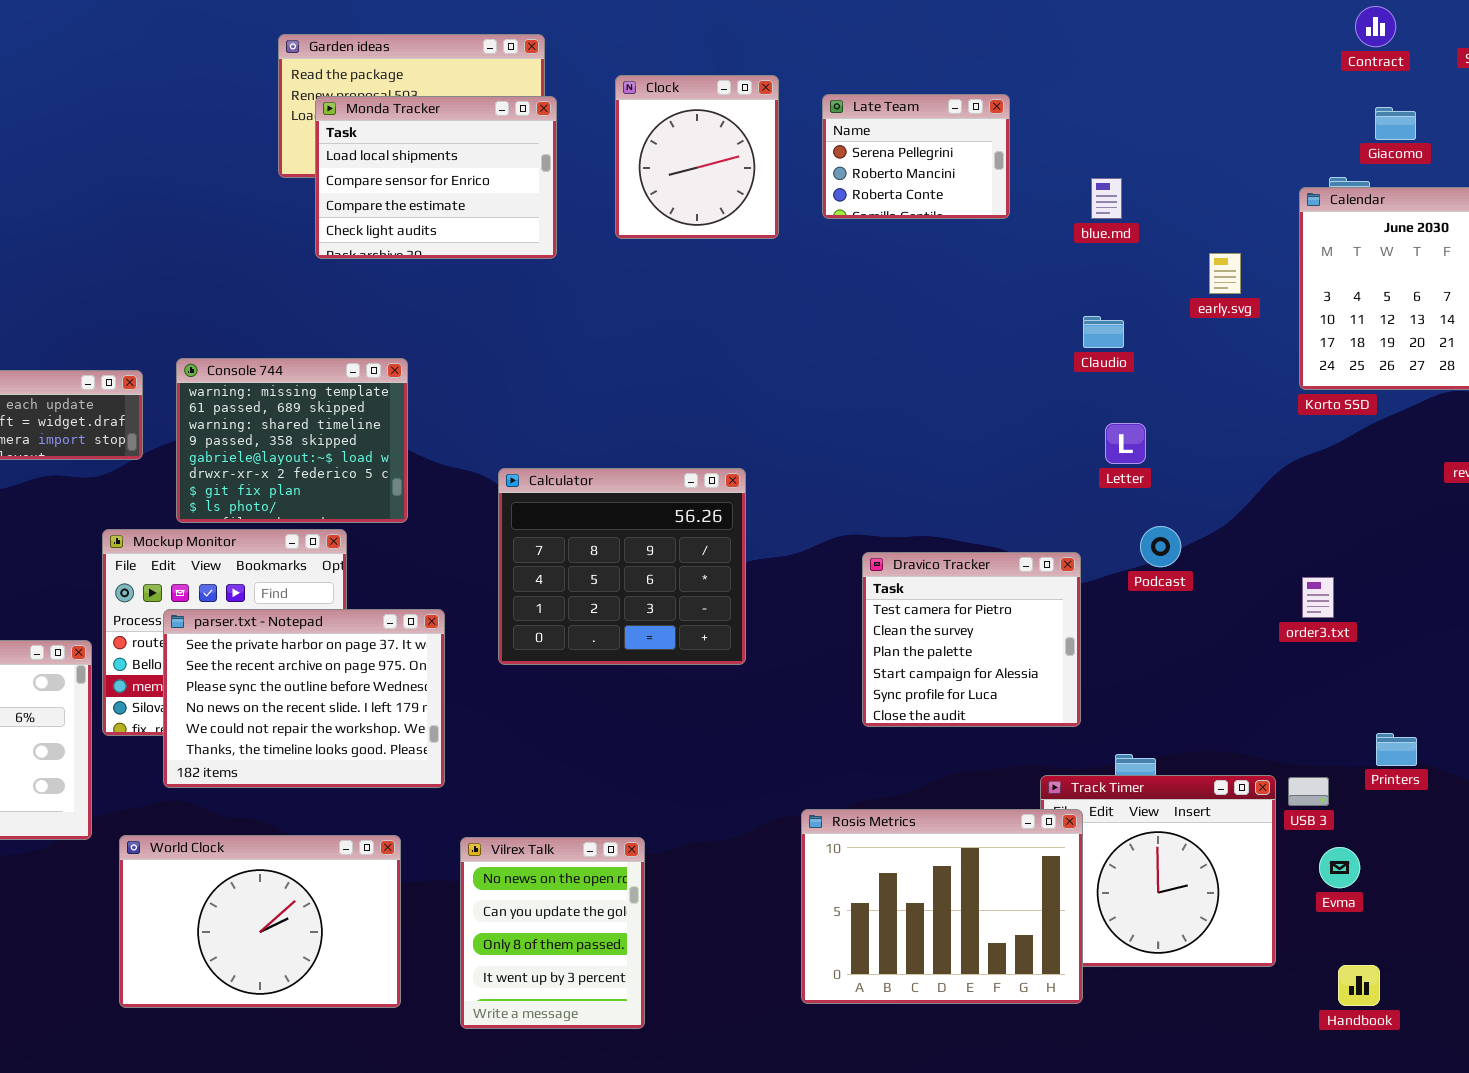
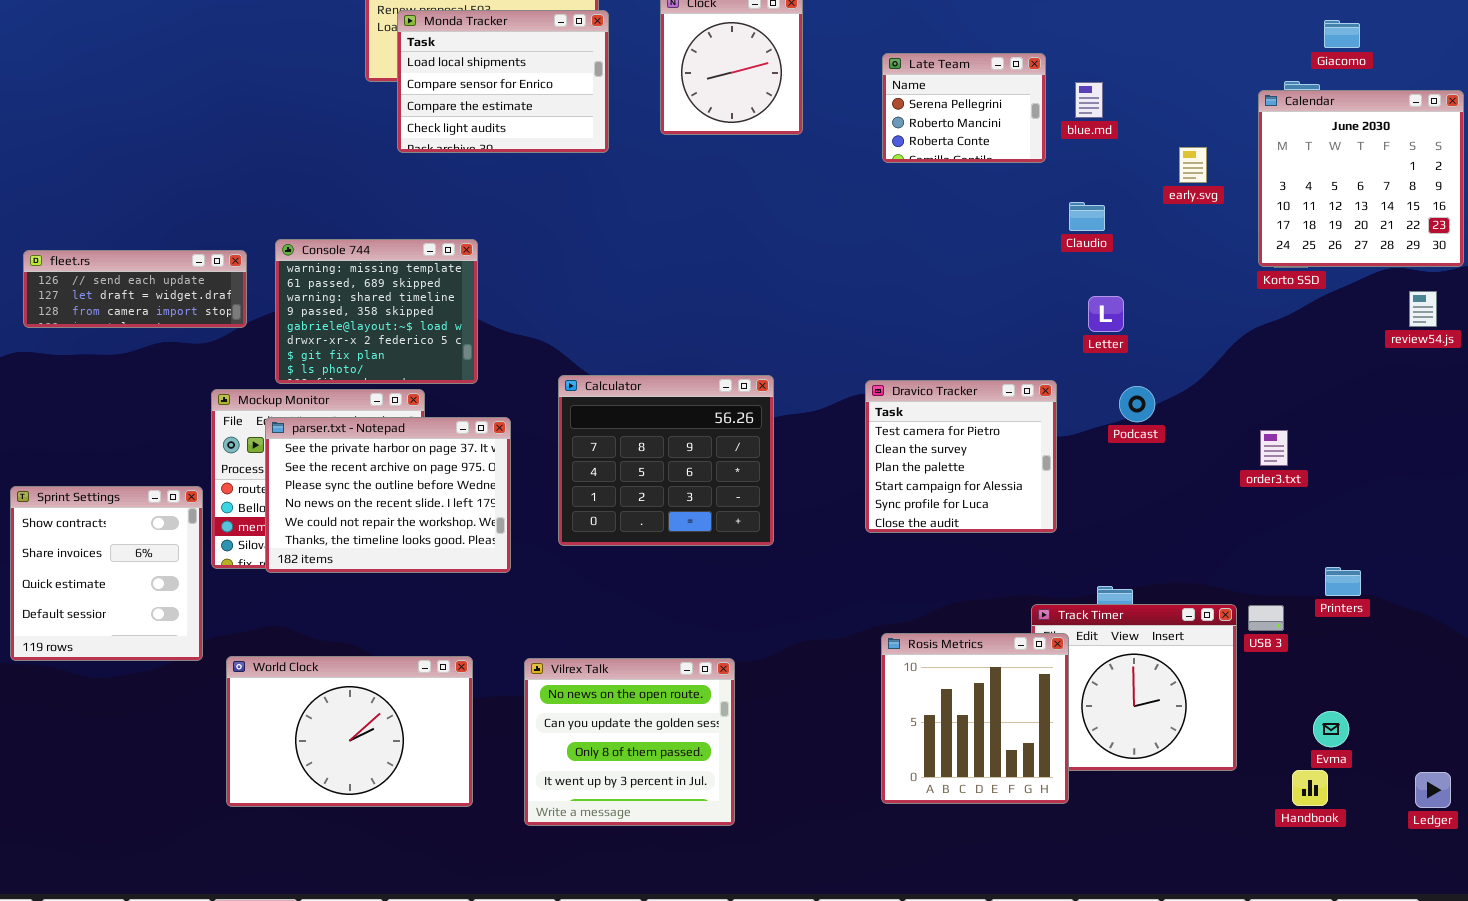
Late Team: [822,94,1010,219] -> [882,53,1046,163], moved
Calculator: [498,468,746,665] -> [558,375,774,546], moved
Dravico Tracker: [862,552,1081,727] -> [865,380,1057,533], moved
parser.txt - Notepad: [163,609,445,788] -> [265,417,511,573], moved
Rosis Metrics: [801,809,1083,1004] -> [881,633,1069,804], resized
Vilrex Talk: [460,837,645,1029] -> [524,658,735,826], resized
Evma: [1319,847,1360,888] -> [1313,711,1349,747], moved

